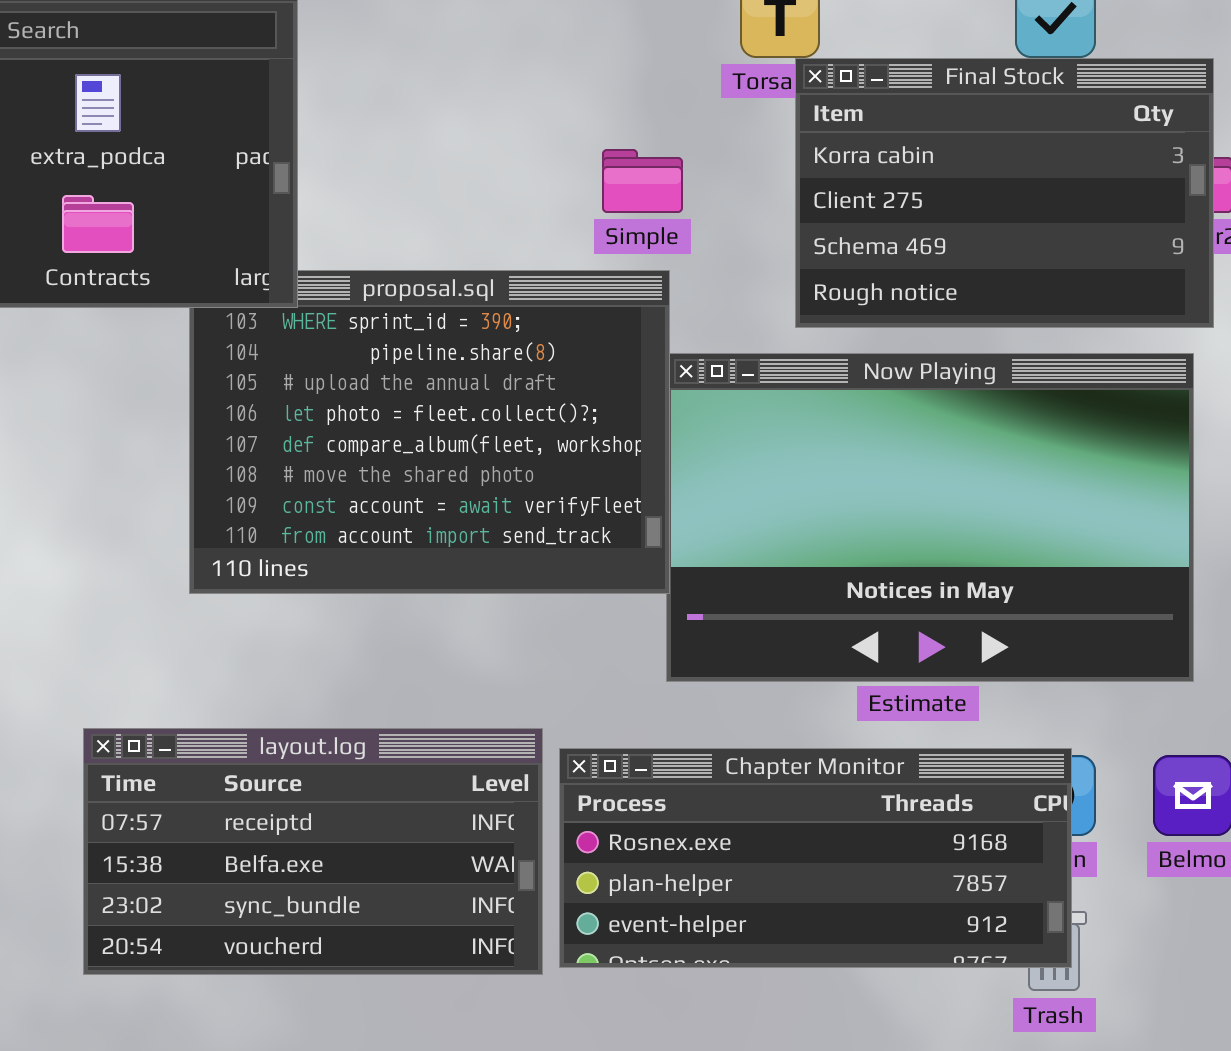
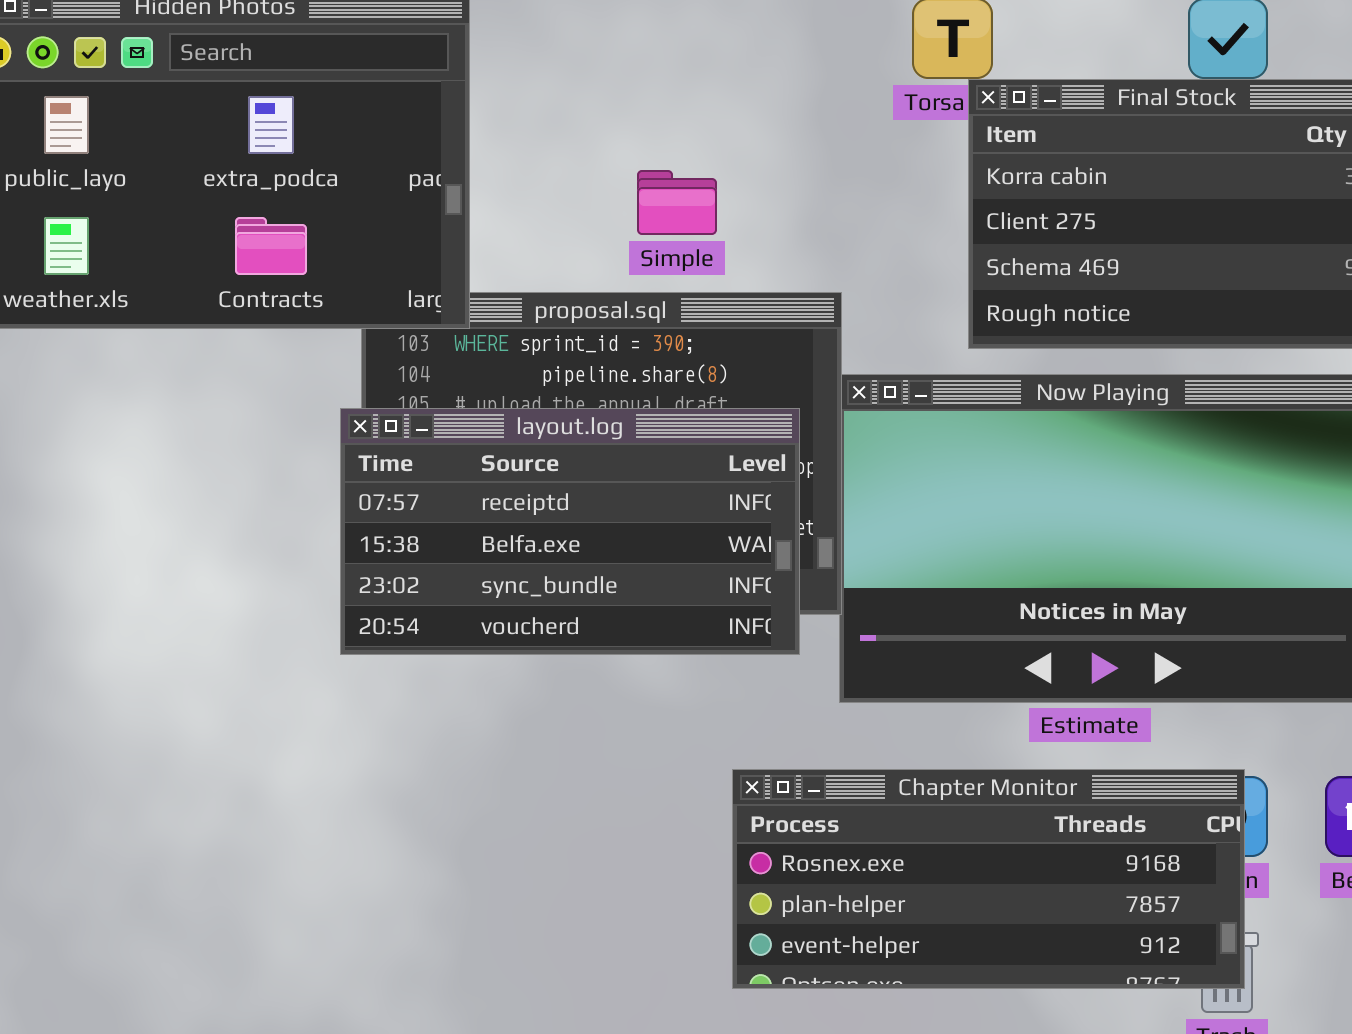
Simple: [602,149,683,213] -> [637,170,717,235], moved
layout.log: [83,728,543,975] -> [340,408,800,655], moved

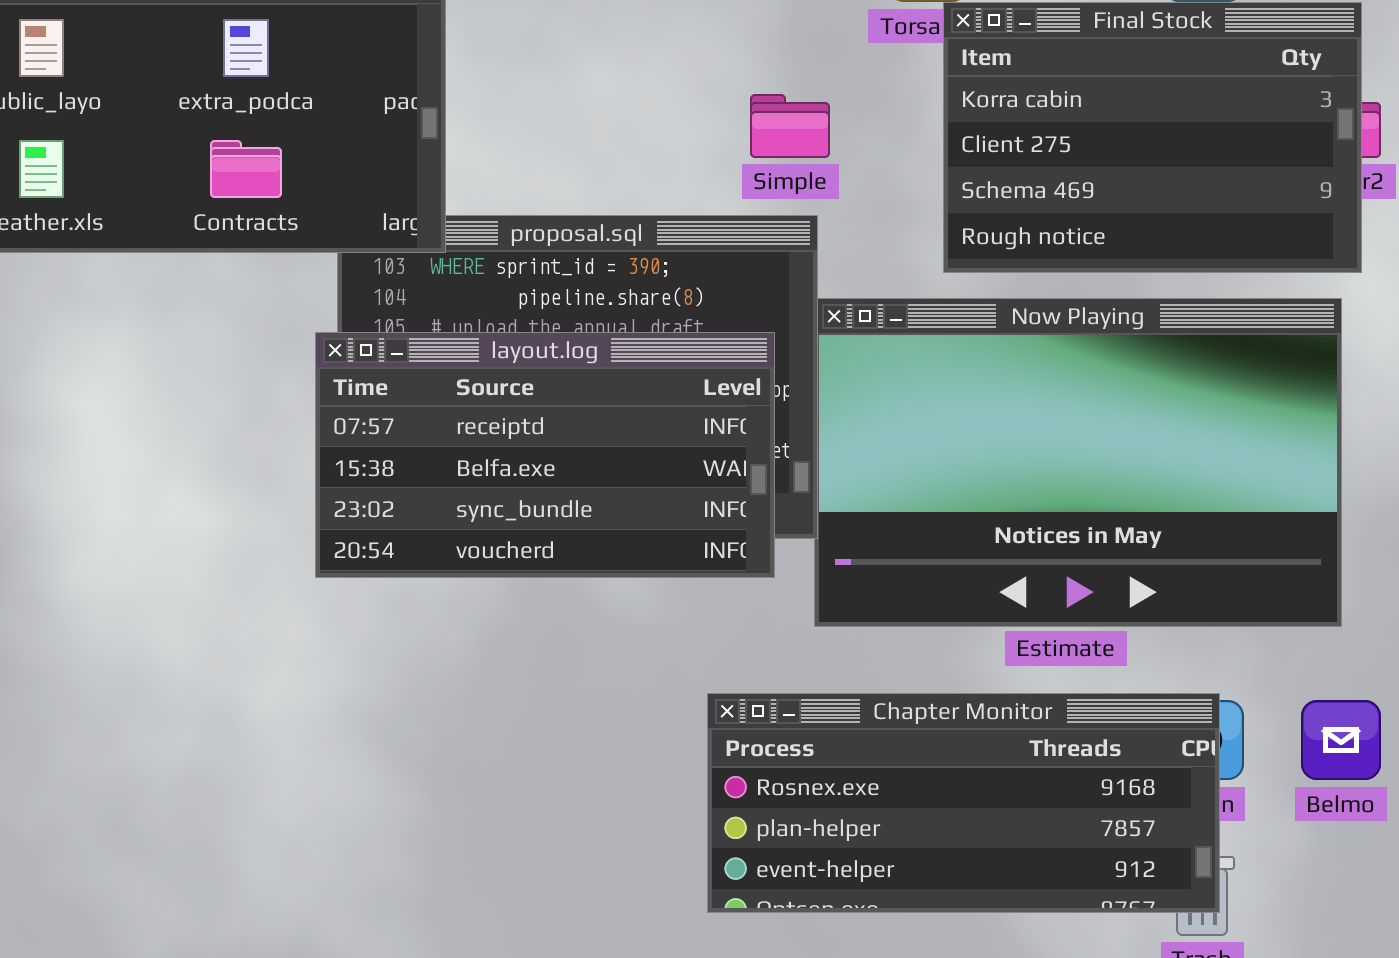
Simple: [637,170,717,235] -> [750,94,830,158], moved

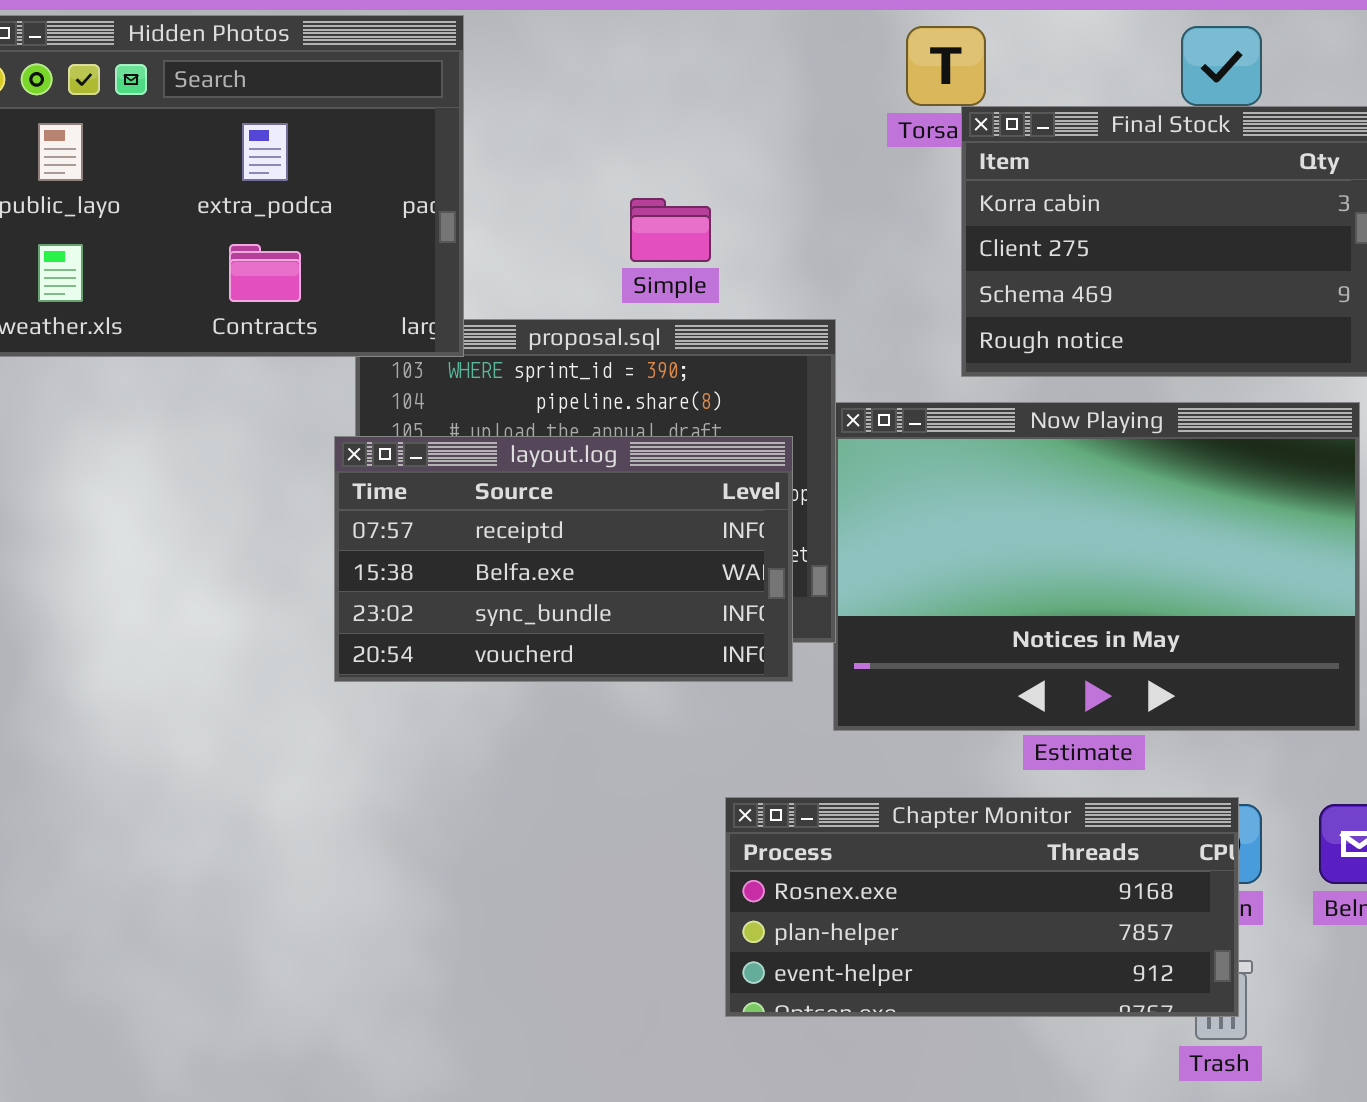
Simple: [750,94,830,158] -> [630,198,711,262], moved

